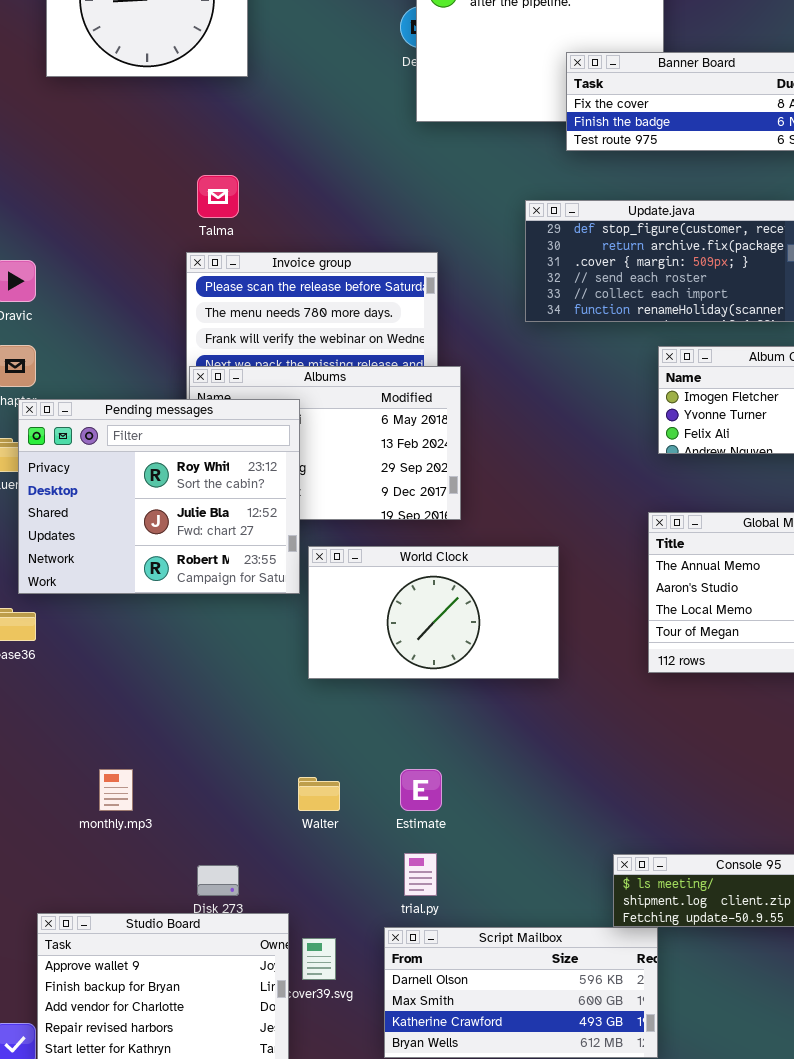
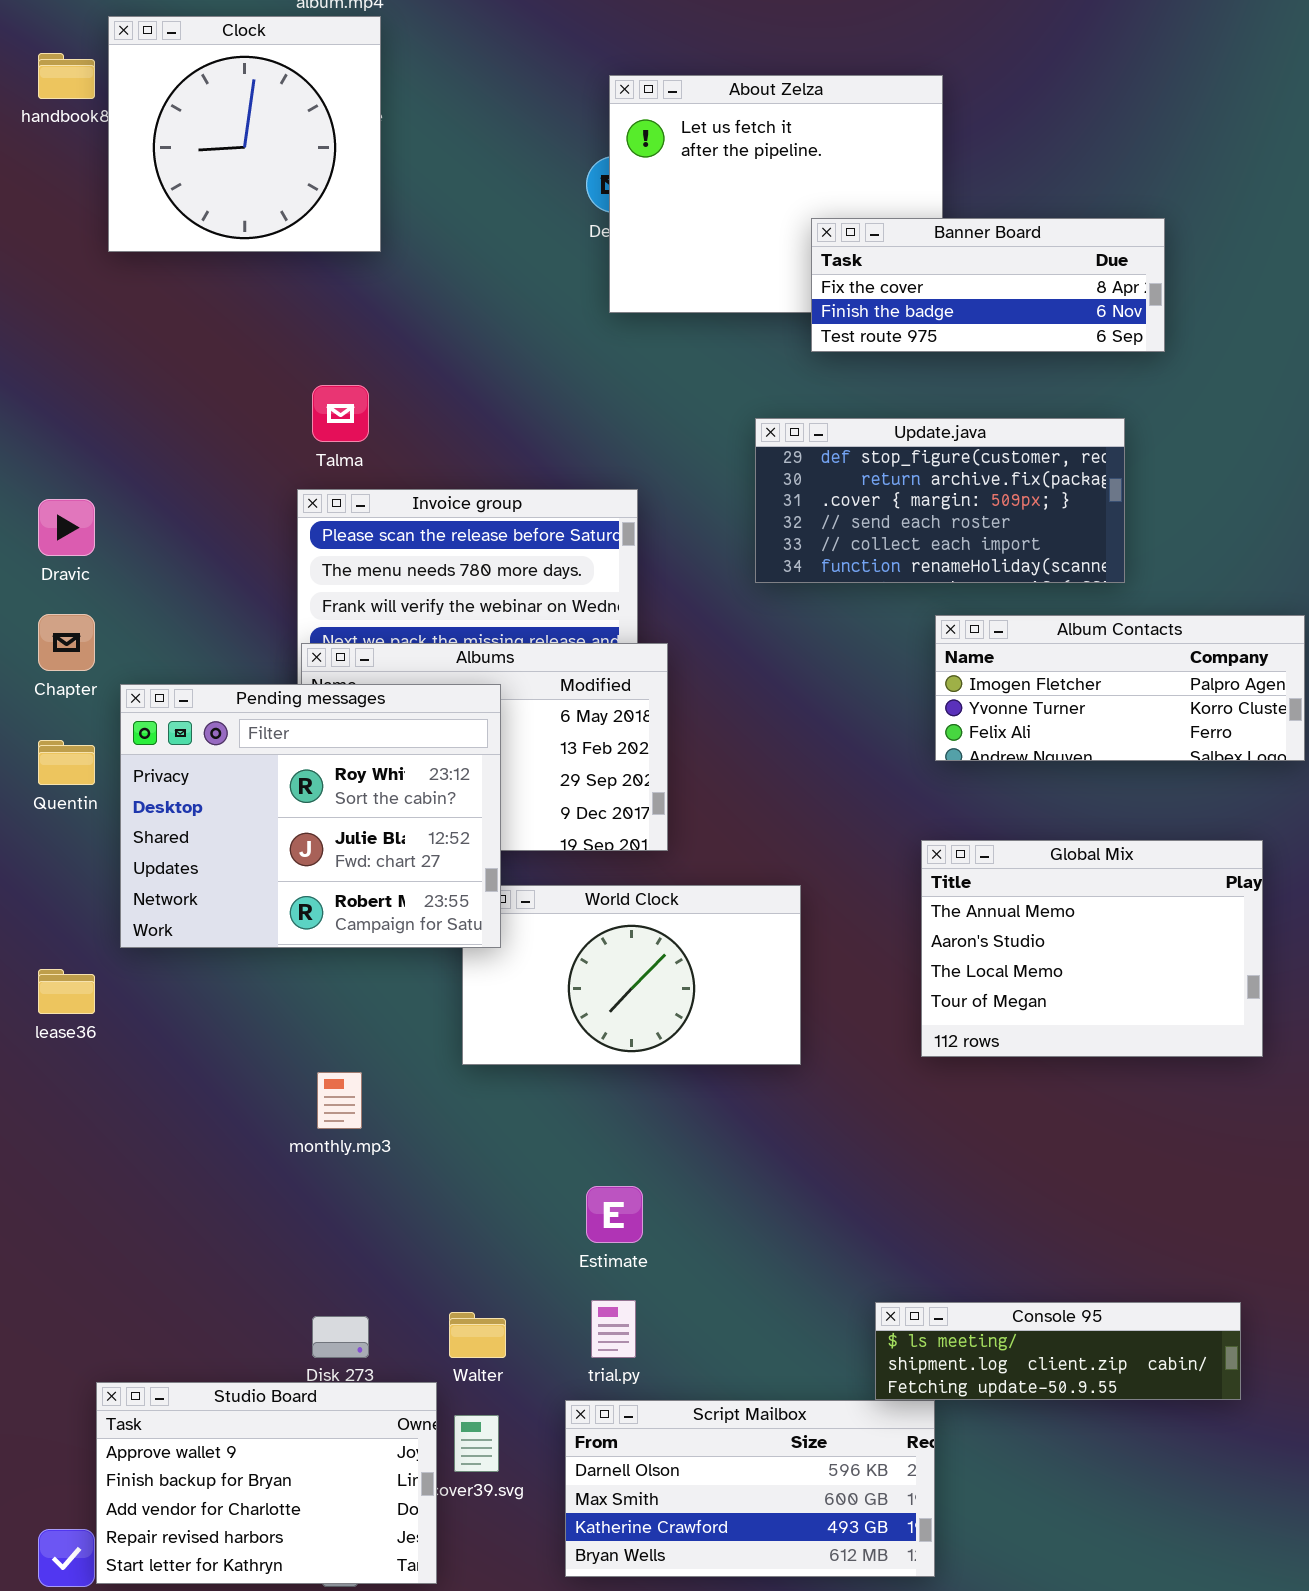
Pending messages: [18,399,300,594] -> [120,684,501,948], moved
monthly.mp3: [99,769,133,811] -> [317,1072,362,1129], moved
Walter: [298,777,340,811] -> [449,1312,506,1358], moved

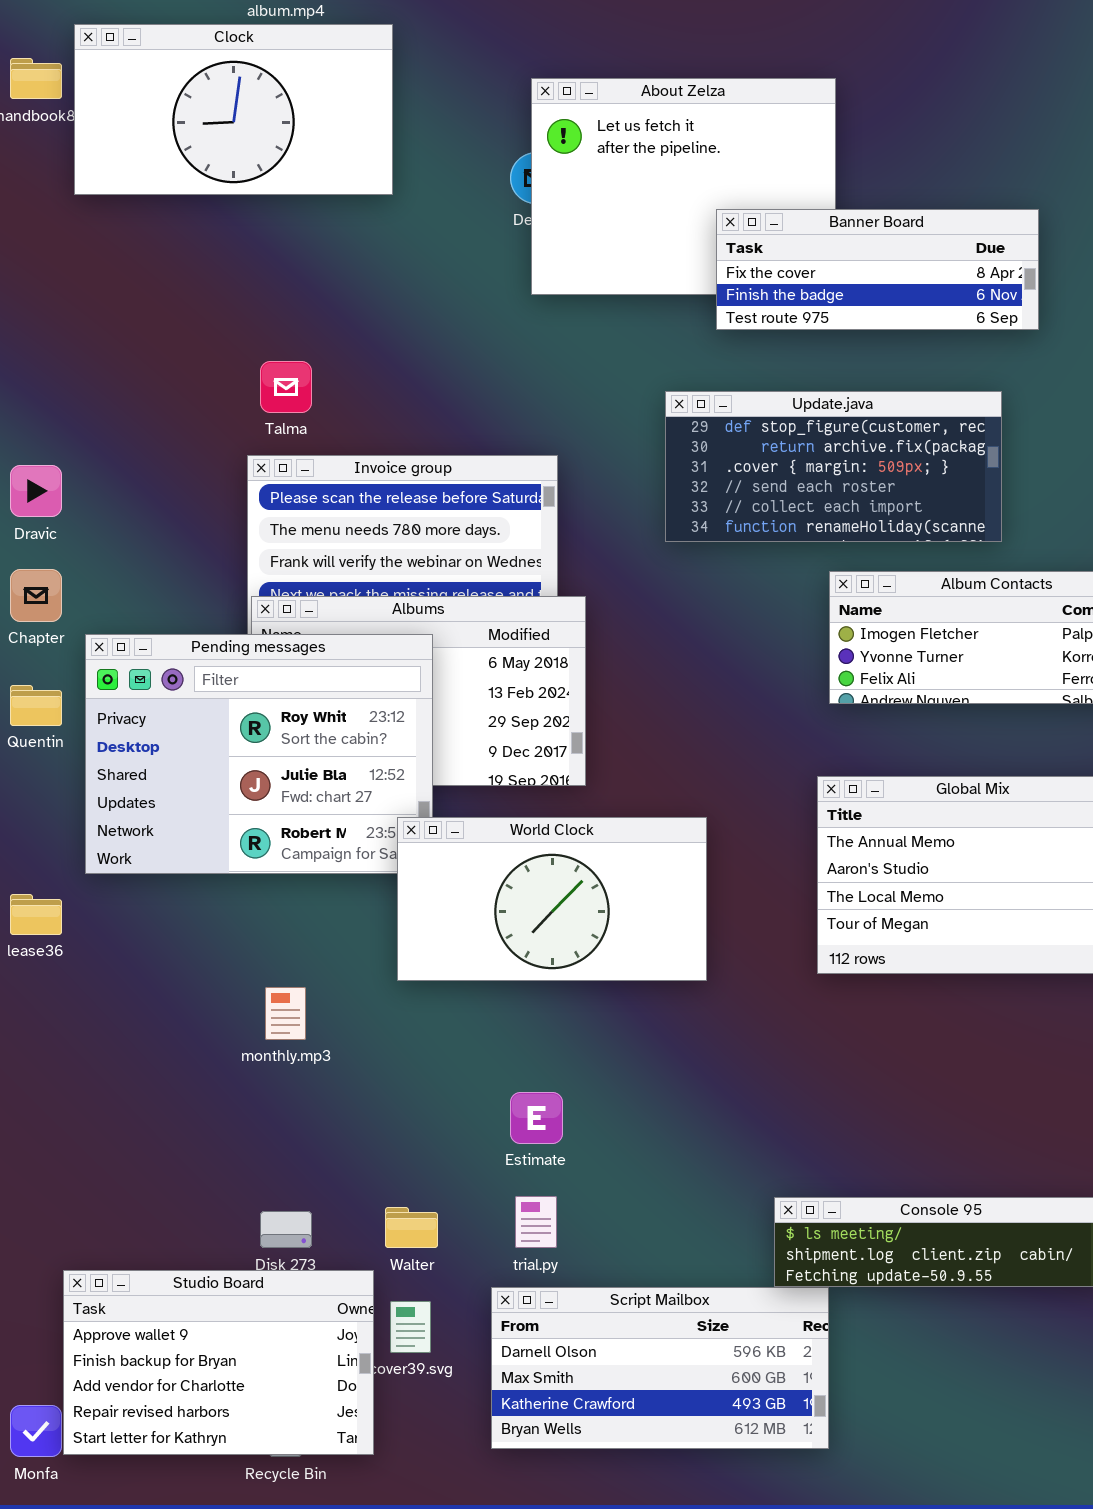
Clock: [108,16,381,252] -> [74,24,393,195], resized
World Clock: [462,885,801,1065] -> [397,817,707,981], raised

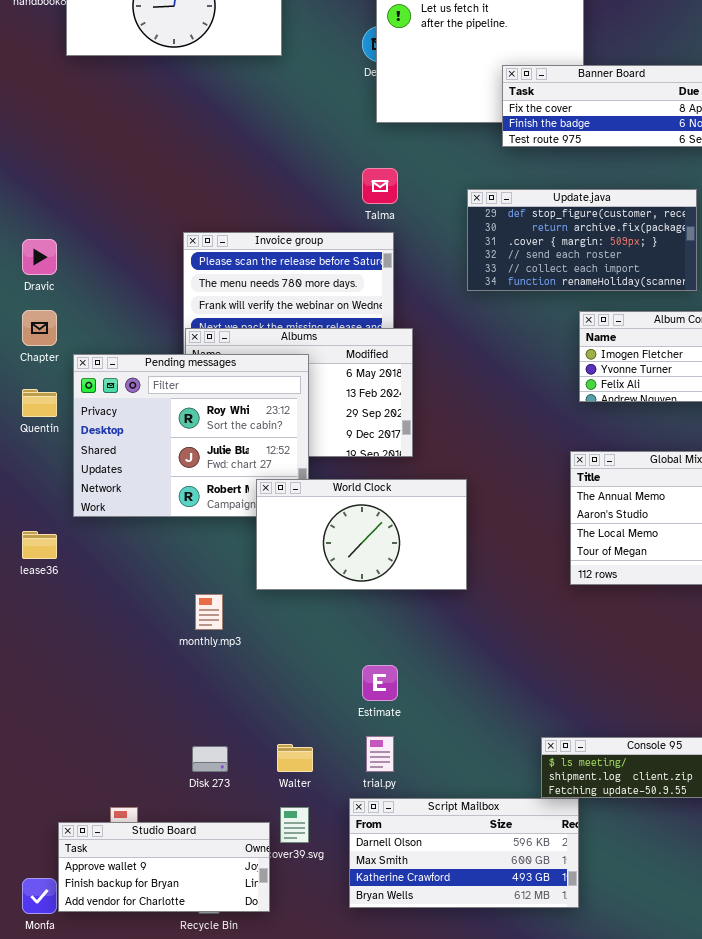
Talma: [260,361,312,413] -> [362,168,398,204], moved
World Clock: [397,817,707,981] -> [256,479,467,590], moved
Studio Board: [63,1270,374,1455] -> [58,822,270,912], resized

